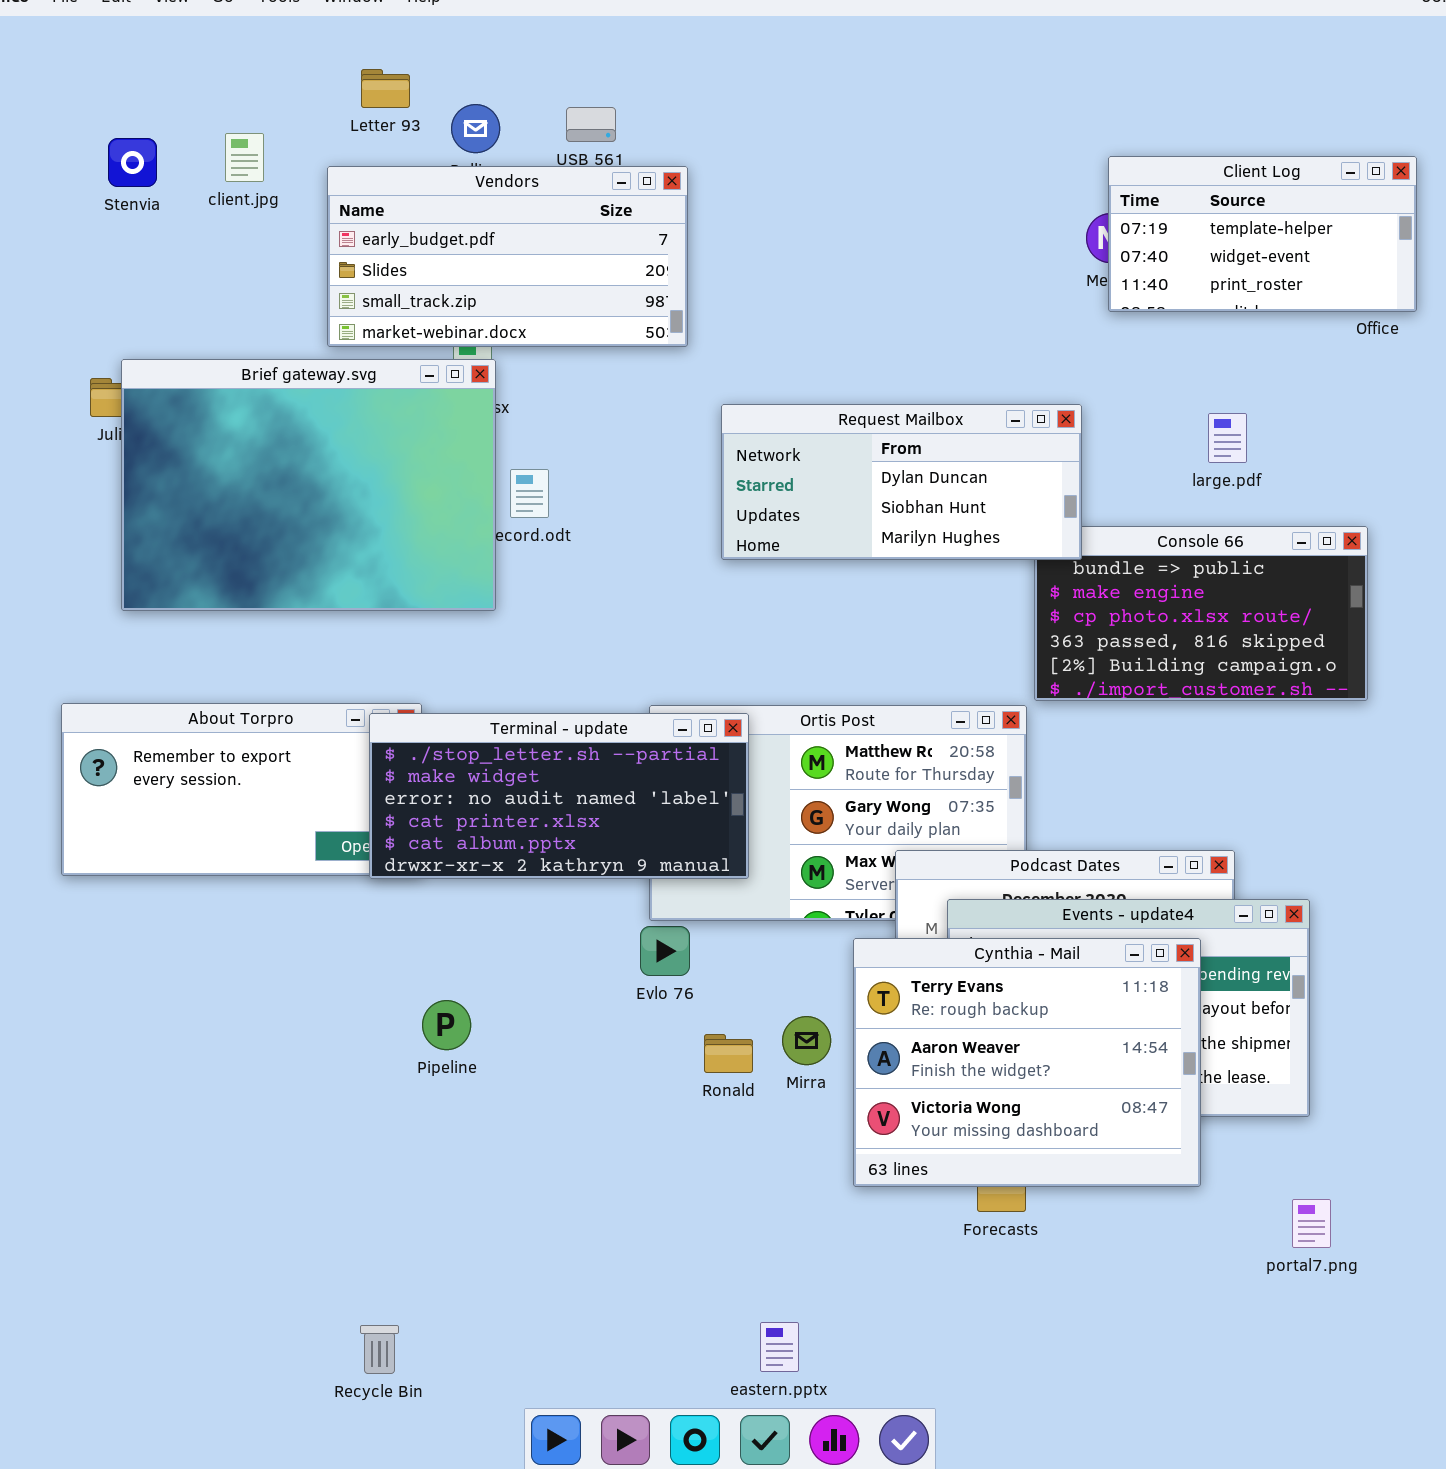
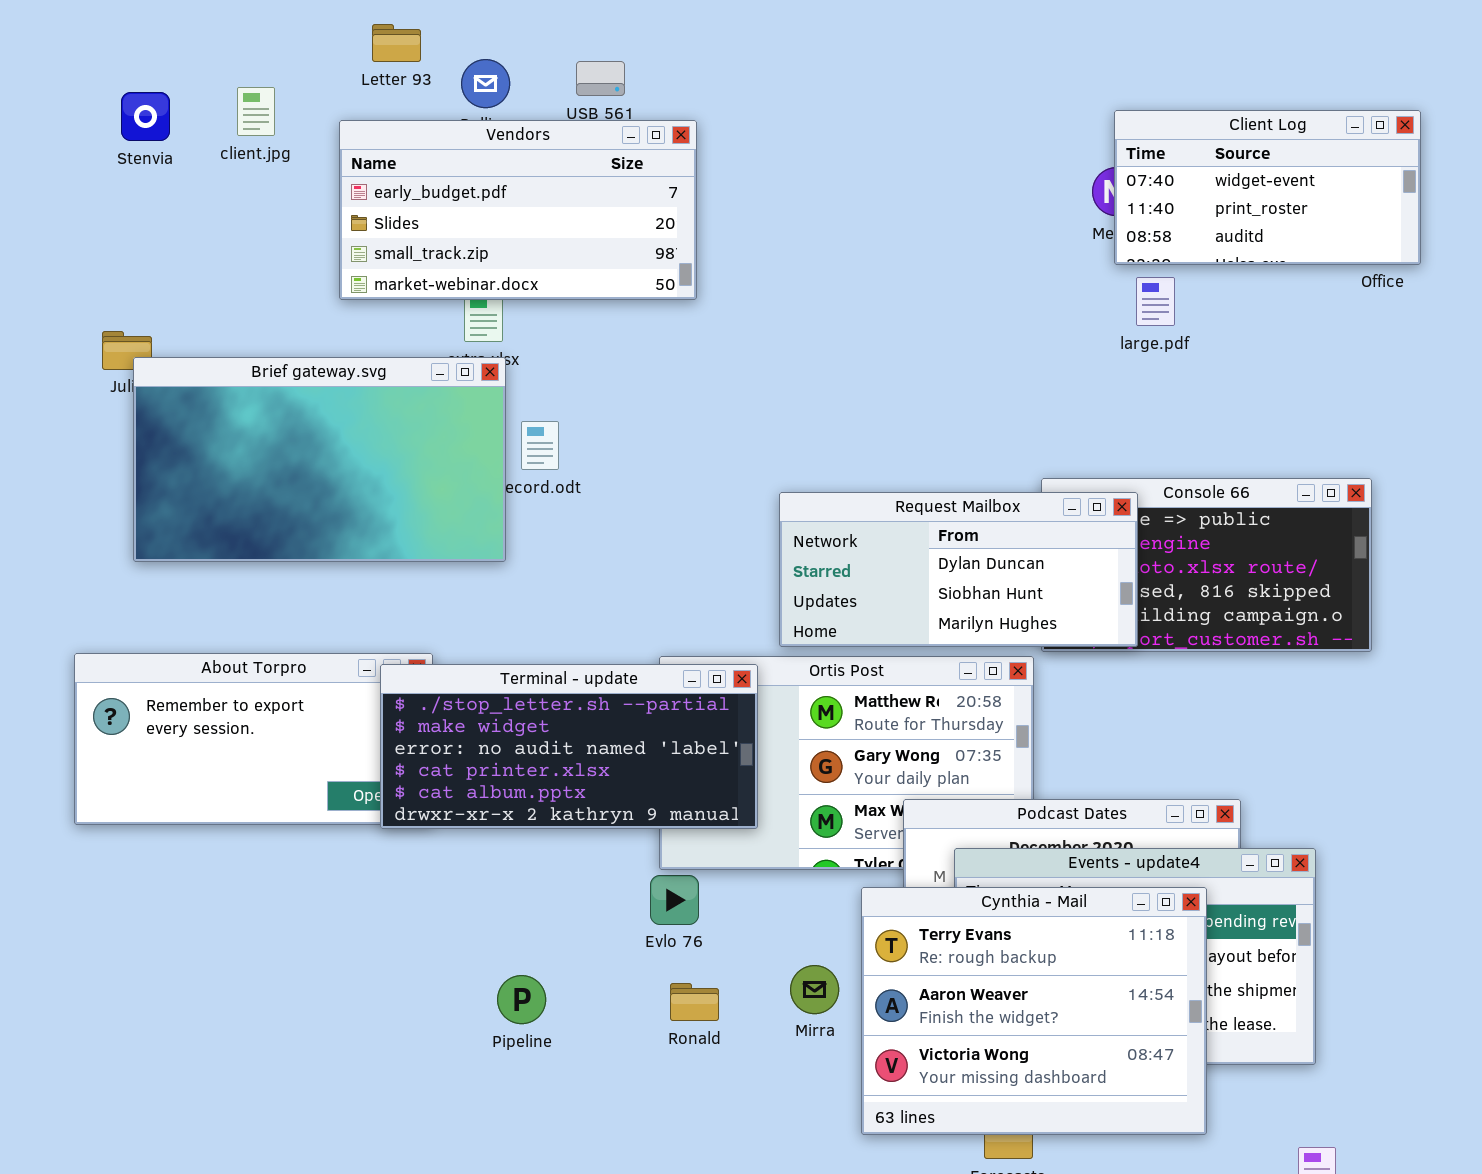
Client Log: [1108,156,1417,312] -> [1114,110,1421,265], scrolled down 1 row
Brief gateway.svg: [121,359,496,611] -> [133,357,506,562], resized
Request Mailbox: [721,404,1082,560] -> [779,492,1138,647], moved
large.pdf: [1208,413,1247,463] -> [1136,277,1175,326], moved
Pipeline: [422,1000,471,1050] -> [497,975,546,1024], moved
Ronald: [704,1034,753,1073] -> [670,983,719,1021], moved

